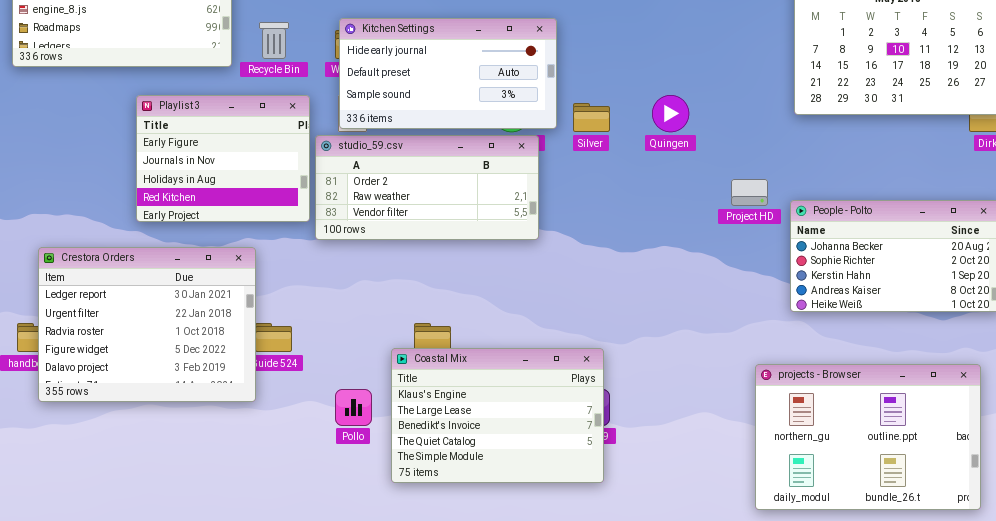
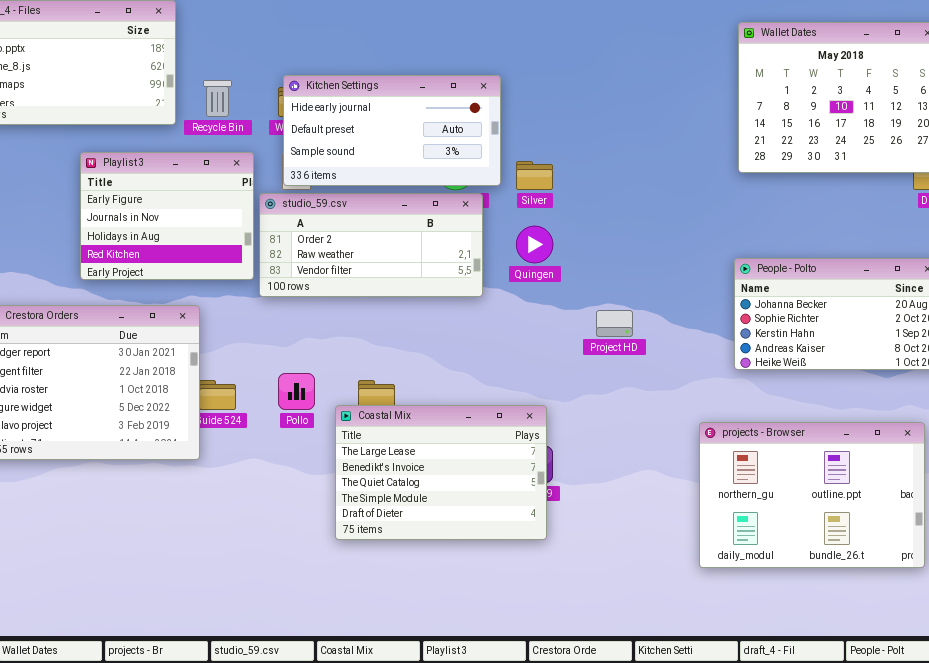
Quingen: [652,95,689,132] -> [516,226,553,263], moved
Project HD: [731,179,768,206] -> [596,310,633,337], moved
Coastal Mix: [391,348,604,483] -> [335,405,547,540], scrolled down 1 row
Pollo: [335,389,372,426] -> [278,373,315,410], moved

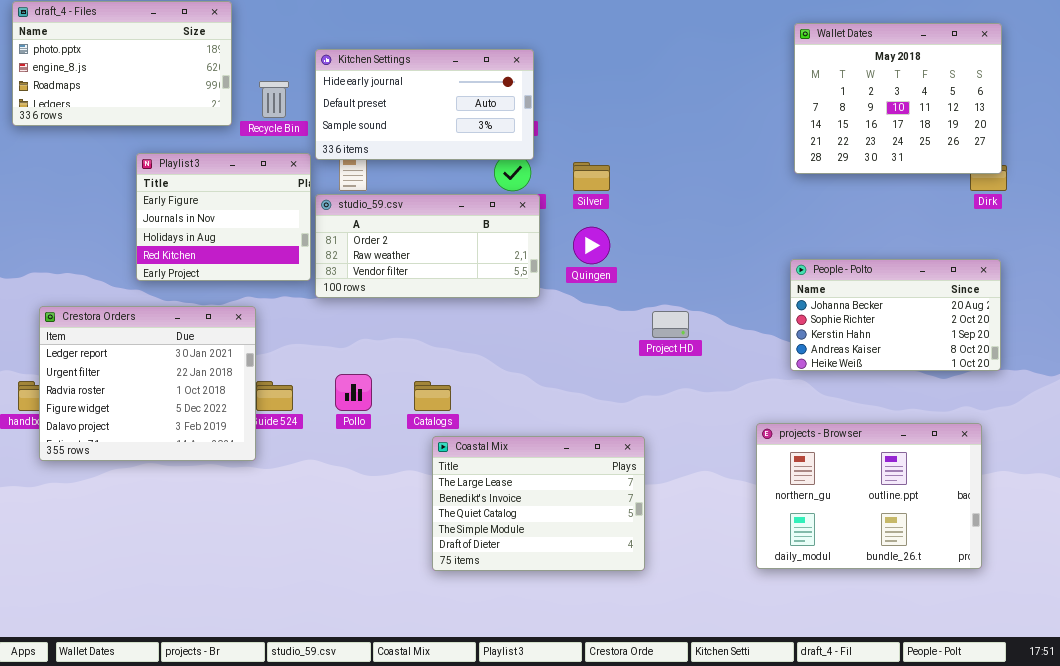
Kitchen Settings: [283,75,501,186] -> [315,49,534,160], moved
Coastal Mix: [335,405,547,540] -> [432,436,645,571], moved

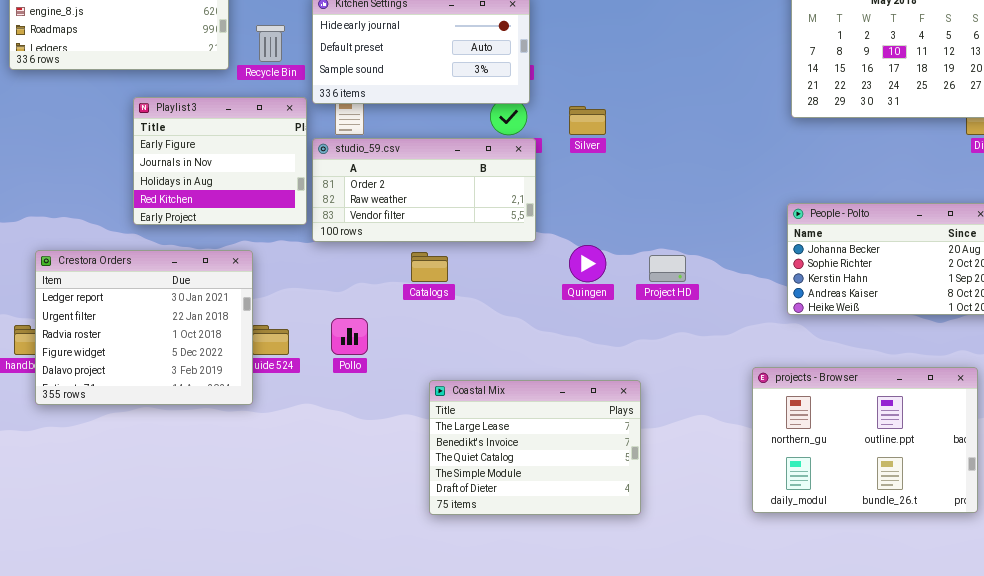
Quingen: [573,227,610,264] -> [569,245,606,282], moved
Catalogs: [414,381,451,411] -> [411,252,448,282], moved

